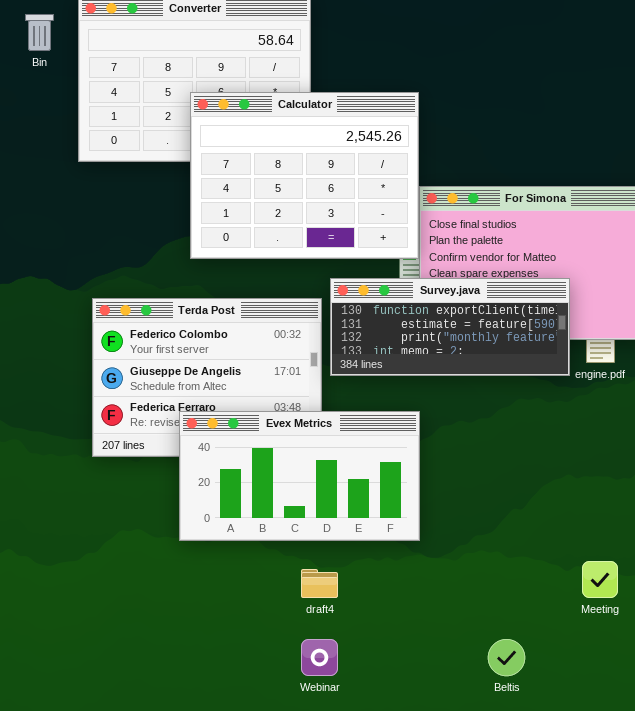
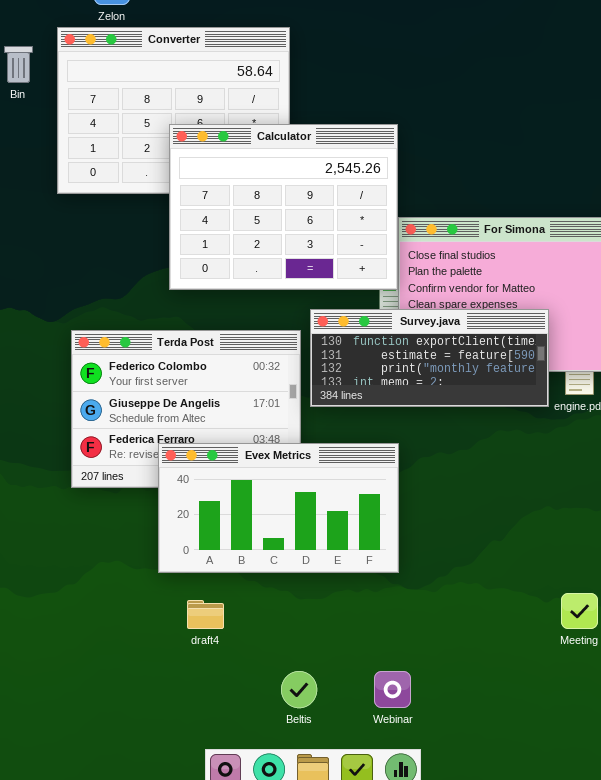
draft4: [301,569,338,598] -> [187,600,224,629], moved
Webinar: [301,639,338,676] -> [374,671,411,708], moved
Beltis: [488,639,525,676] -> [281,671,317,708], moved

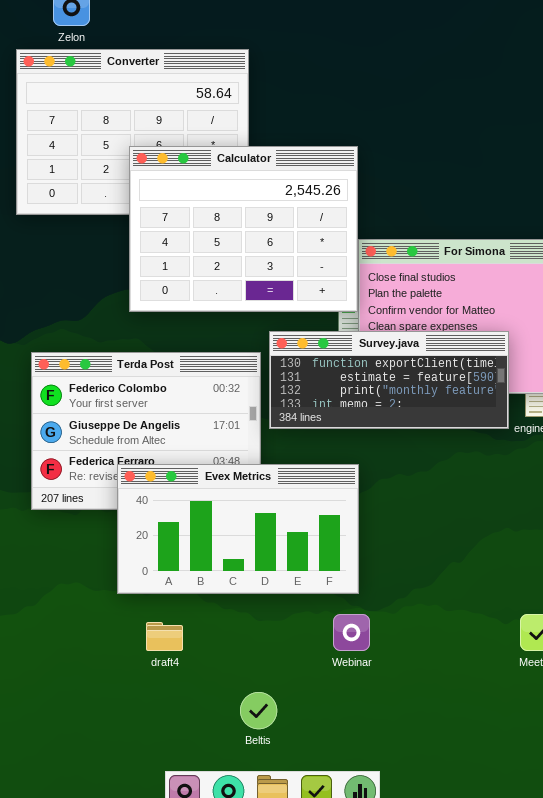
Webinar: [374,671,411,708] -> [333,614,370,651], moved

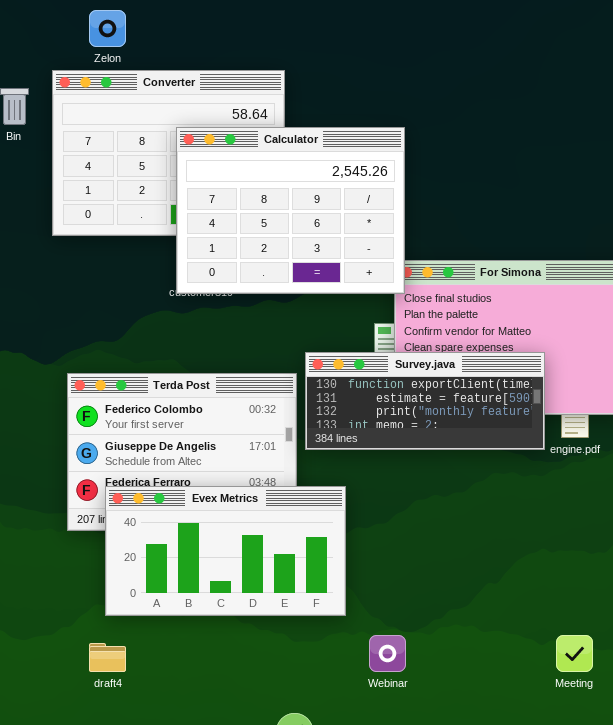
Calculator: [129,146,358,312] -> [176,127,405,294], moved
Evex Metrics: [117,464,359,594] -> [105,486,346,616], moved
draft4: [146,622,183,651] -> [89,643,126,672], moved

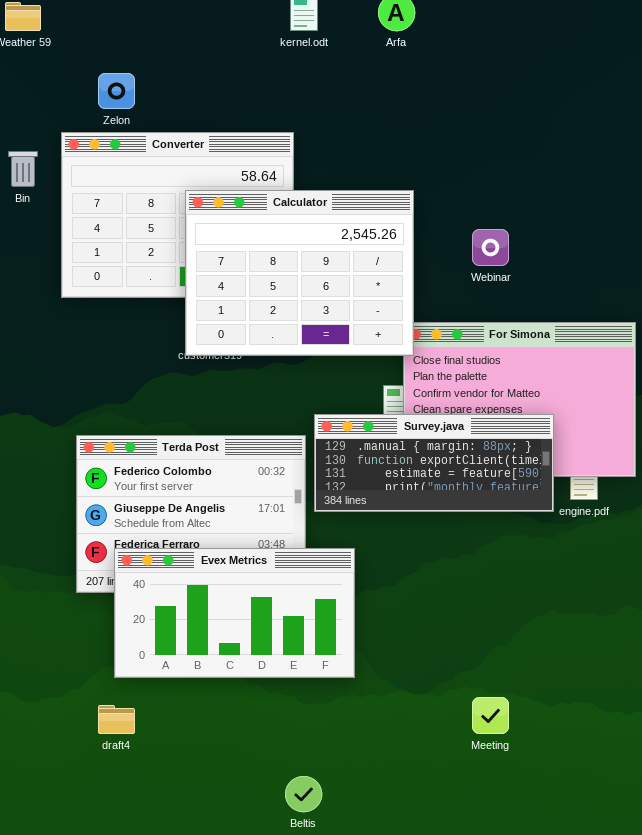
Survey.java: [305,352,545,450] -> [314,414,554,512], scrolled up 1 row
Webinar: [369,635,406,672] -> [472,229,509,266], moved
Meeting: [556,635,593,672] -> [472,697,509,734], moved

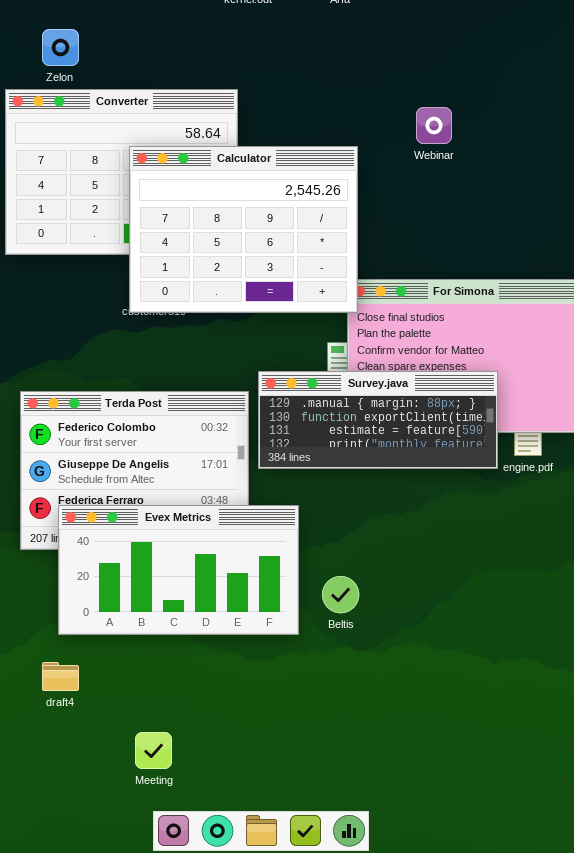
Webinar: [472,229,509,266] -> [416,107,452,144], moved
Meeting: [472,697,509,734] -> [135,732,172,769], moved
Beltis: [285,776,322,812] -> [322,576,359,613], moved

